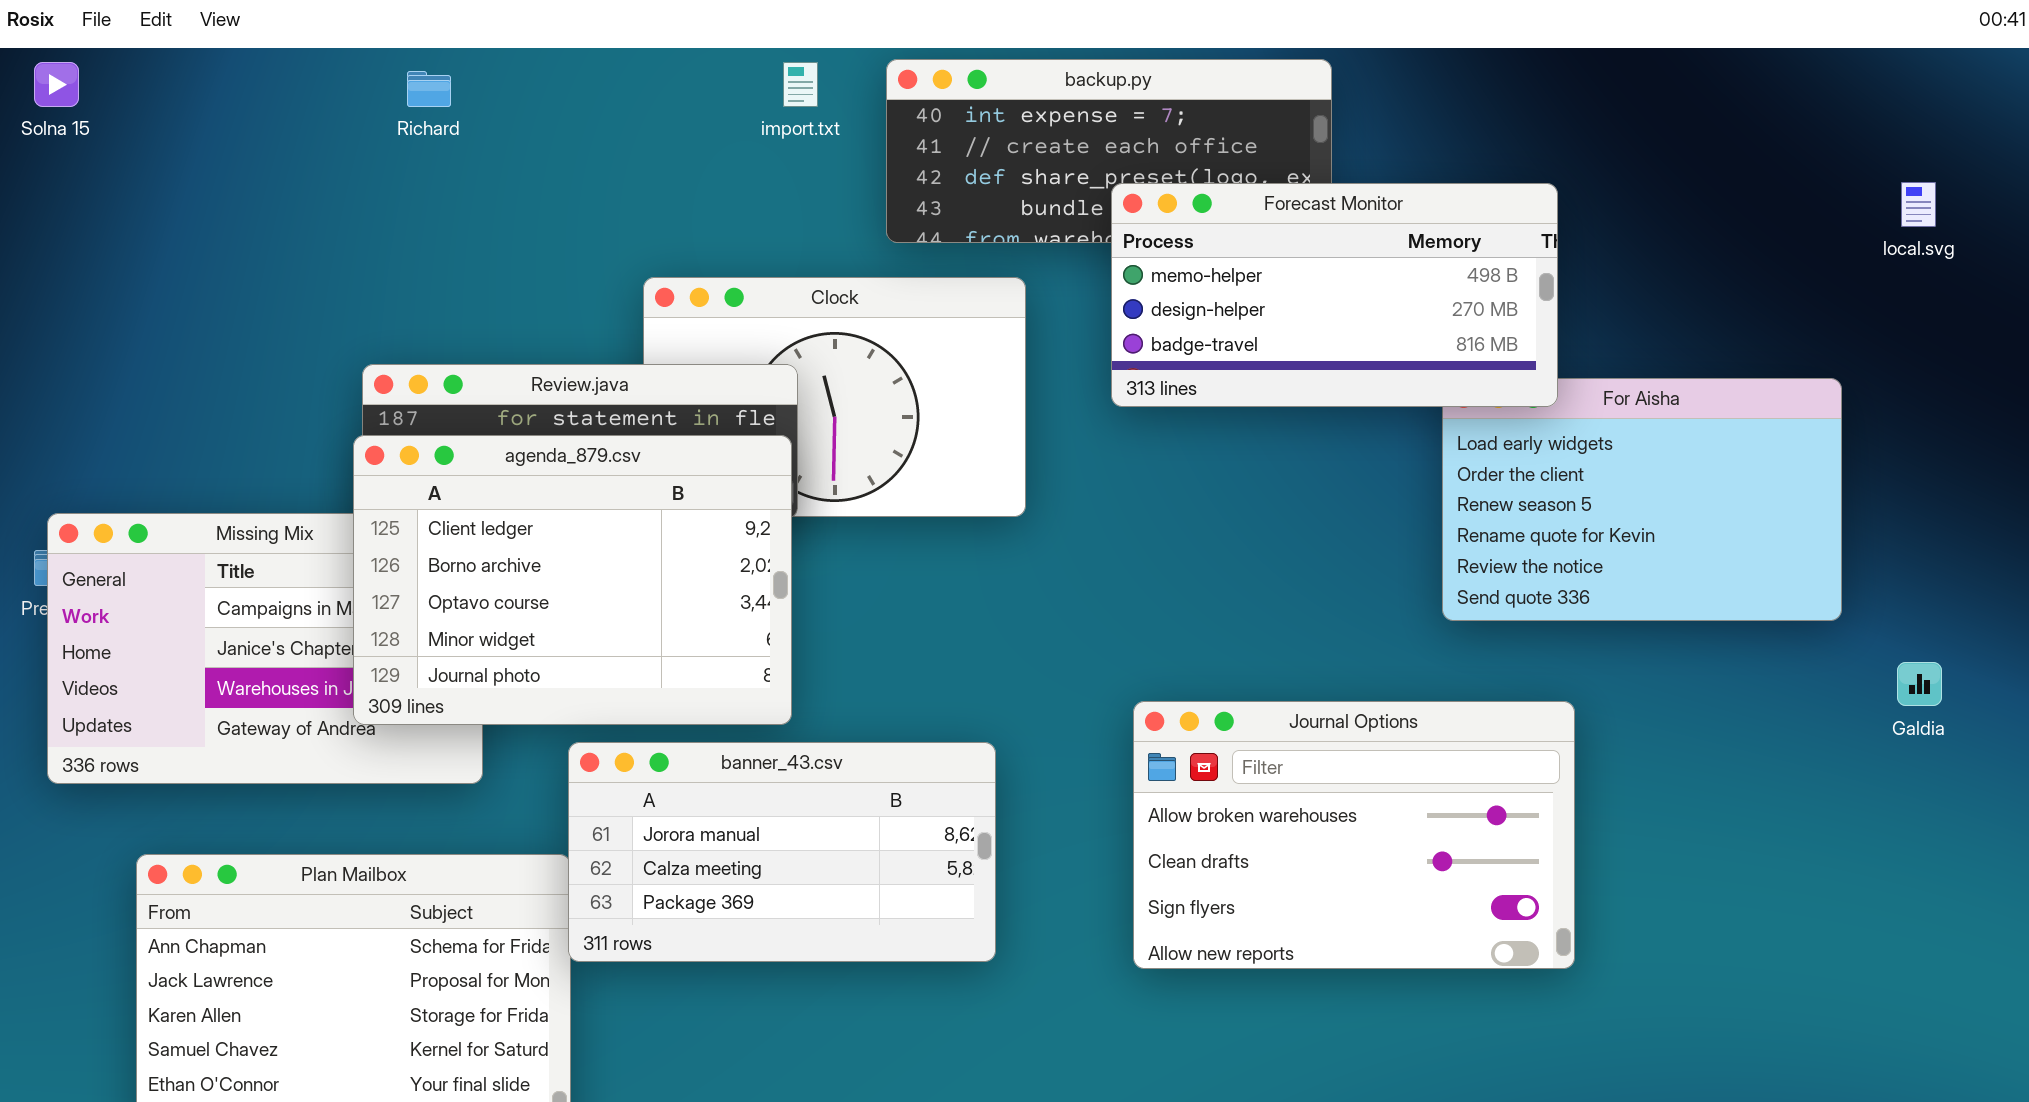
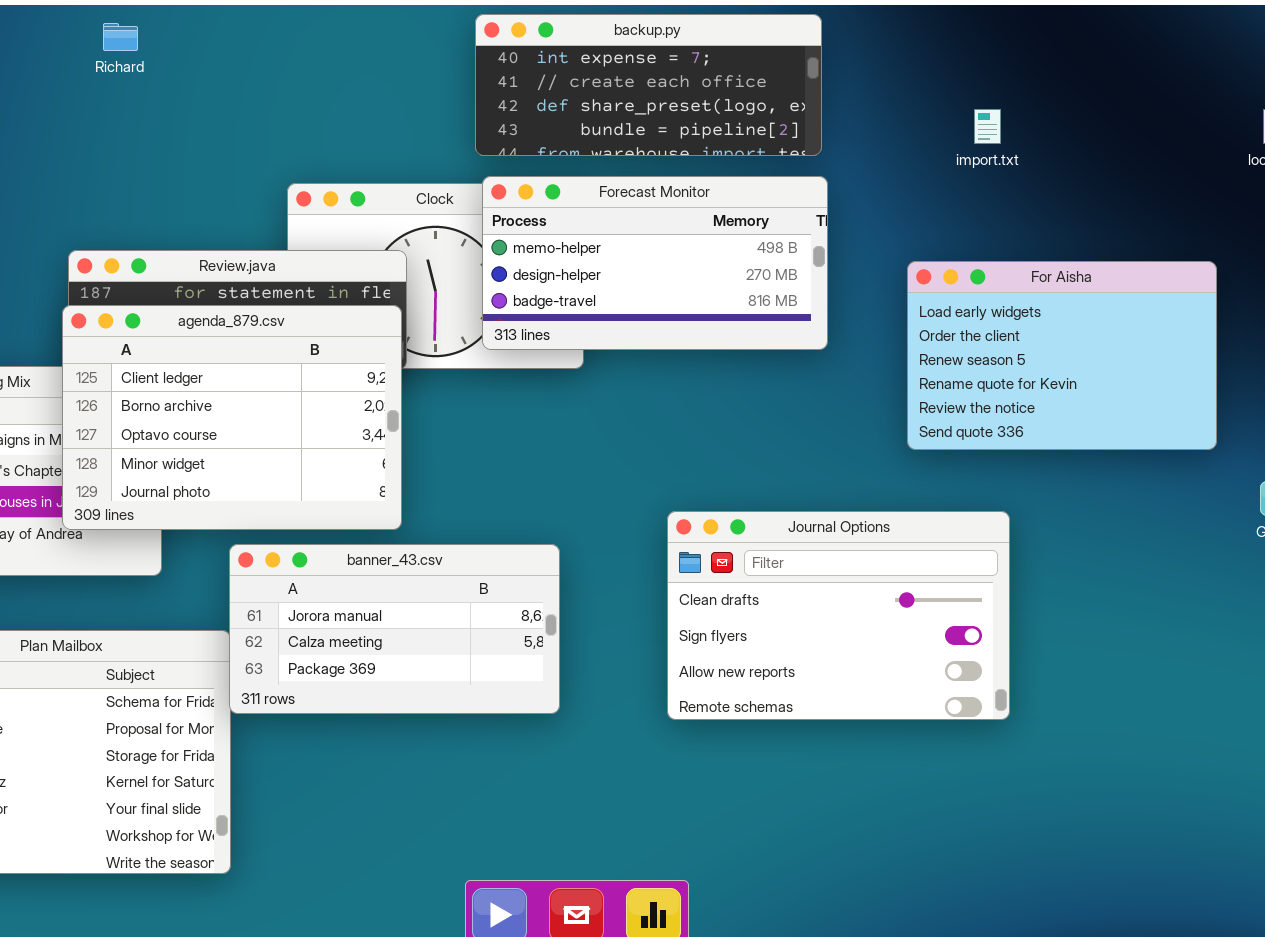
import.txt: [783,62,818,107] -> [974,109,1001,144], moved
Forecast Monitor: [1111,183,1558,407] -> [482,176,828,350], moved
Journal Options: [1133,701,1575,969] -> [667,511,1010,720], scrolled down 1 row

